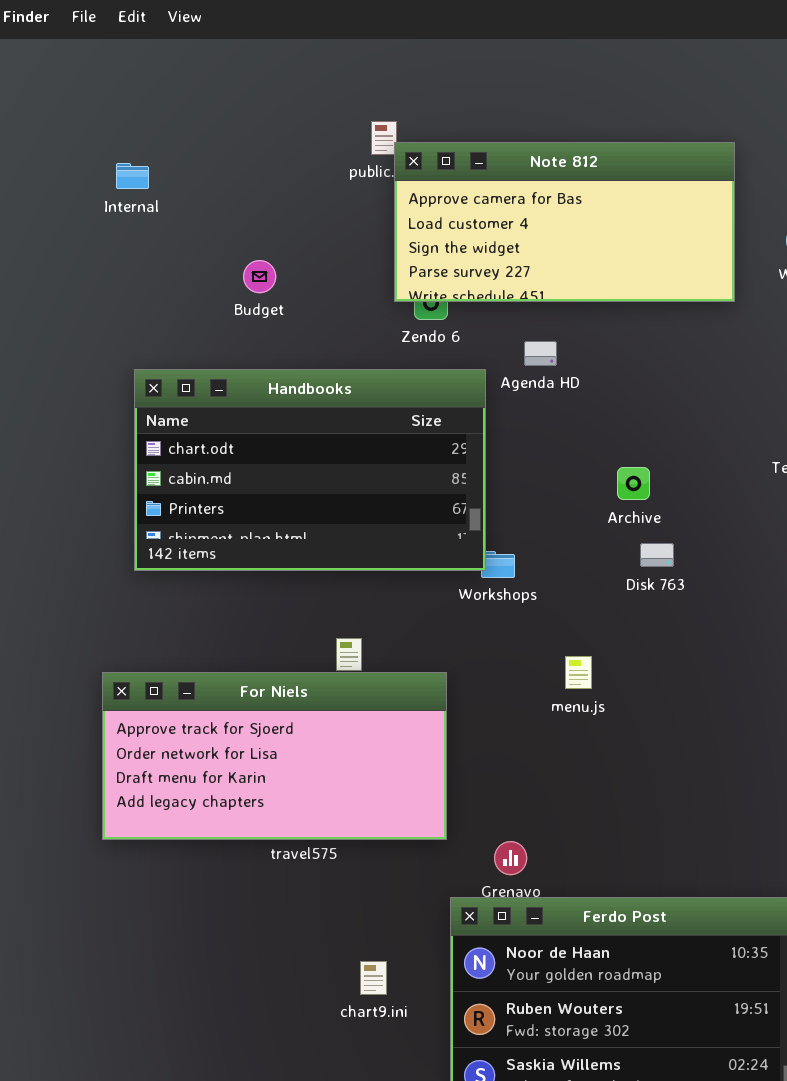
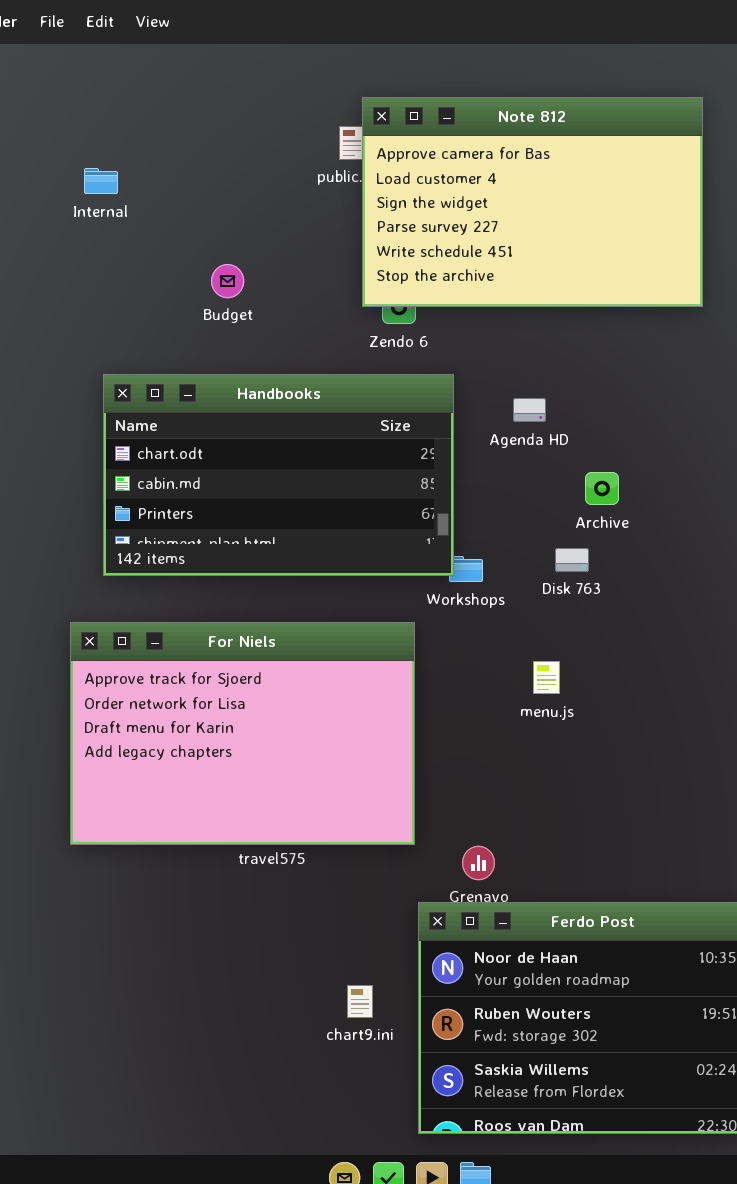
Note 812: [394,142,735,302] -> [362,97,703,307], resized
Agenda HD: [524,341,557,366] -> [513,398,546,422], moved
Disk 763: [640,543,674,567] -> [555,548,589,572], moved
For Niels: [102,672,447,840] -> [70,622,415,845], resized
chart9.ini: [360,961,387,995] -> [347,985,373,1018], moved

